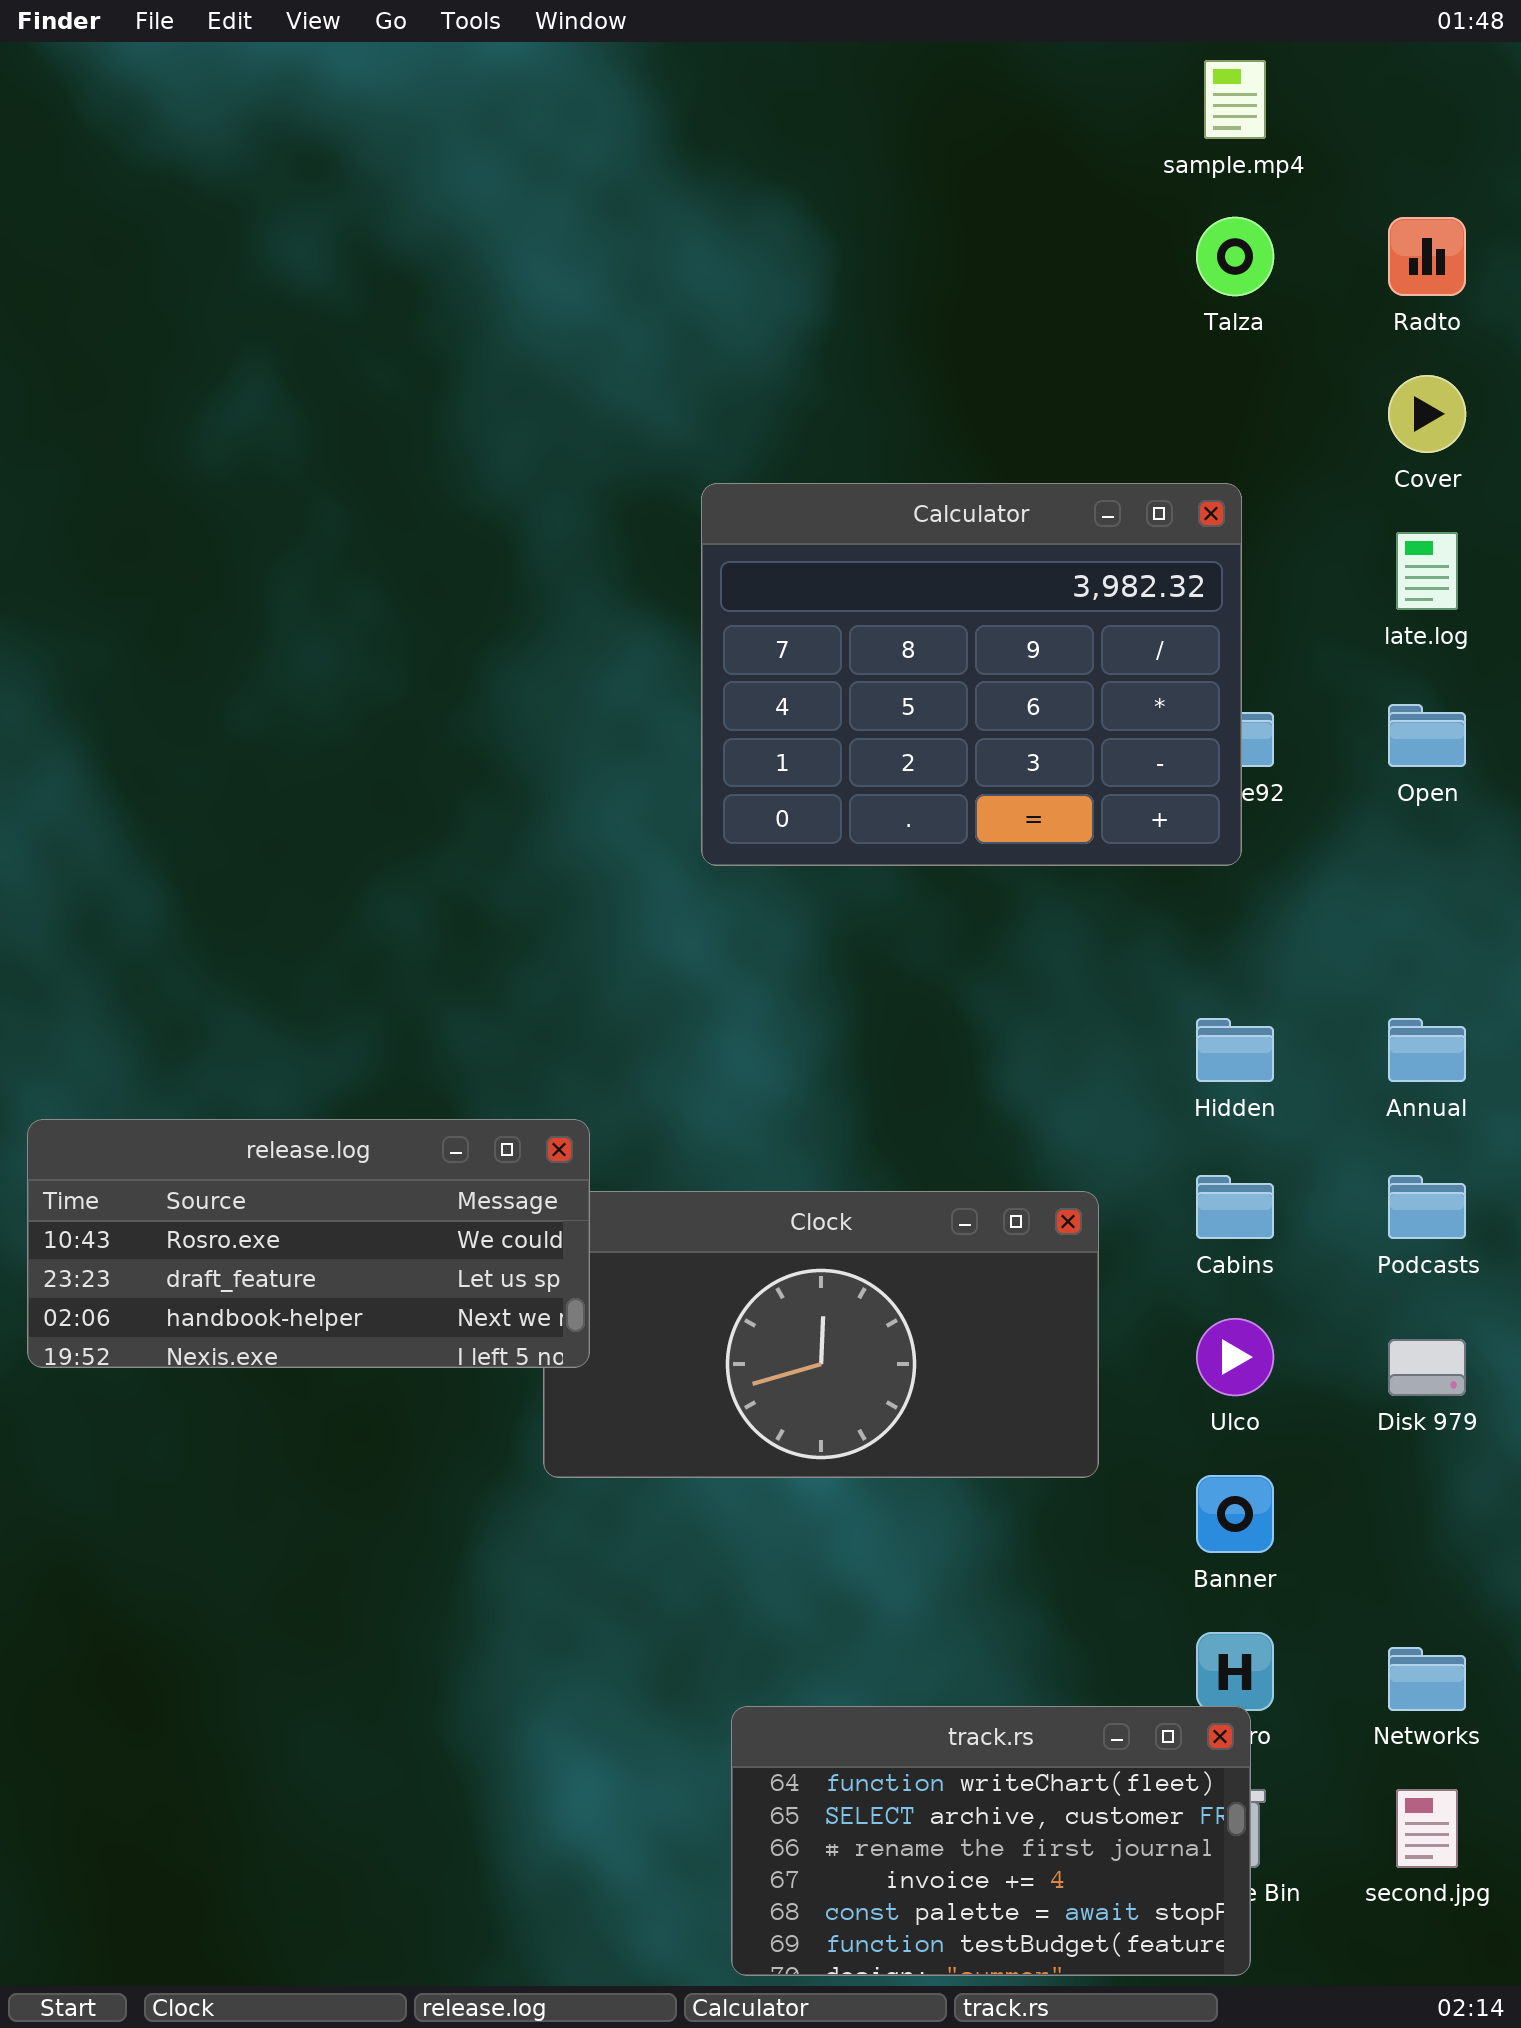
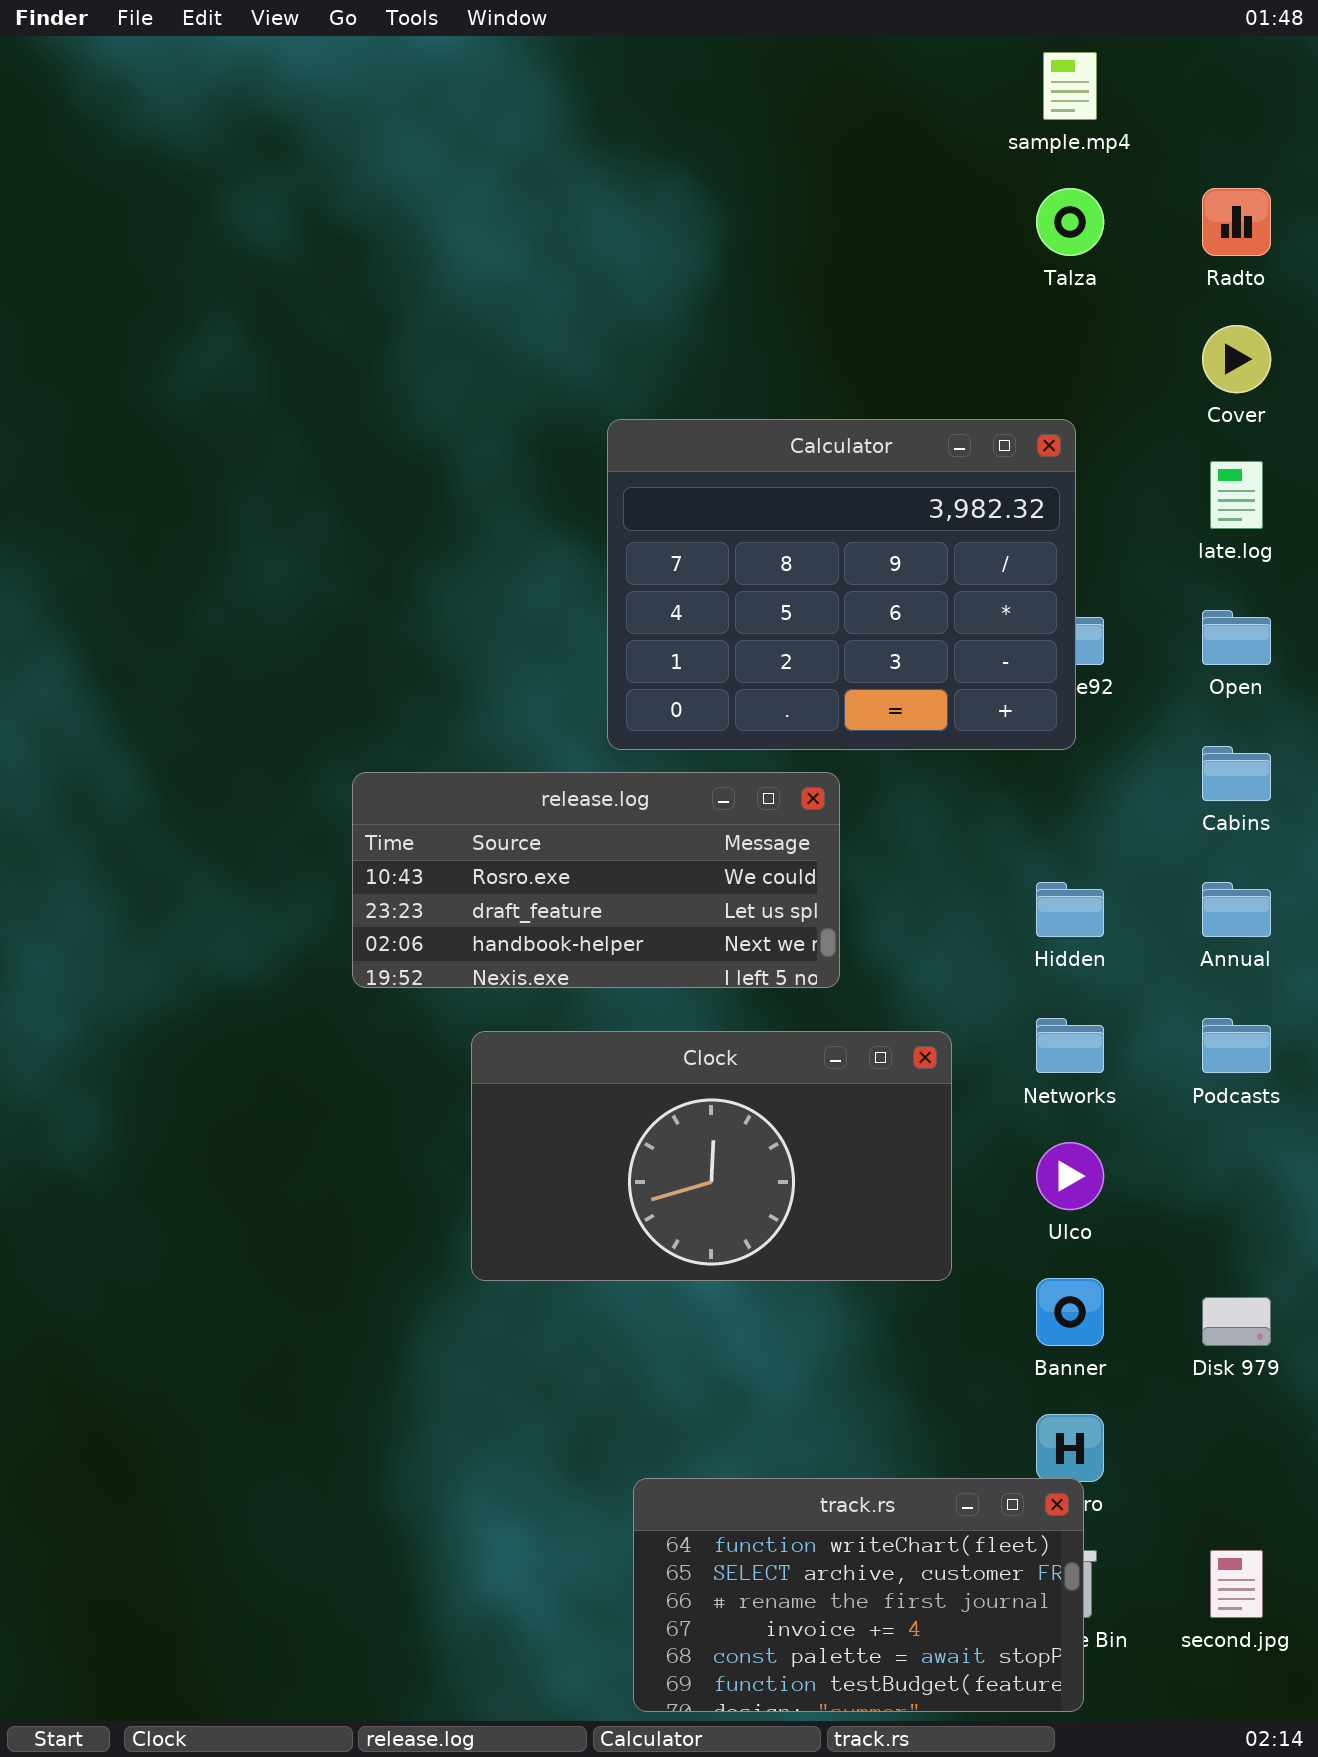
release.log: [27,1119,590,1368] -> [352,772,840,988], moved
Cabins: [1196,1175,1274,1239] -> [1202,746,1271,801], moved
Disk 979: [1388,1339,1466,1396] -> [1202,1297,1271,1346], moved
Networks: [1388,1647,1466,1711] -> [1036,1018,1104,1073], moved

